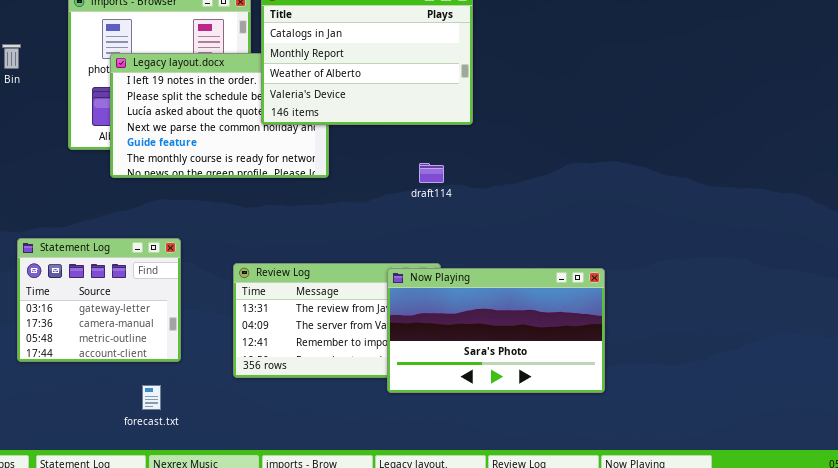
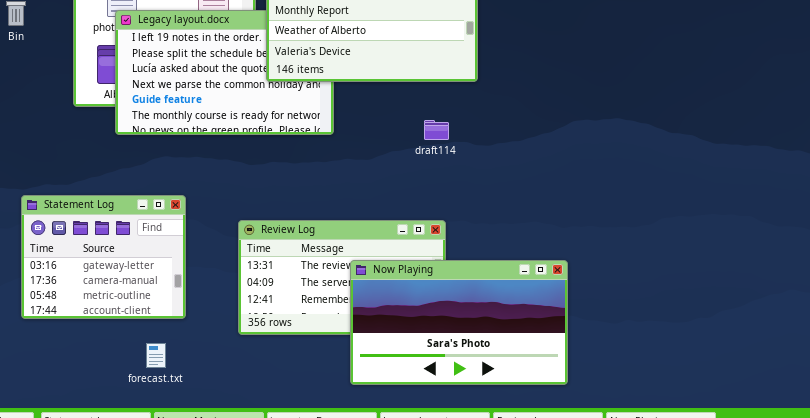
Now Playing: [387,268,605,393] -> [350,260,568,385], moved

